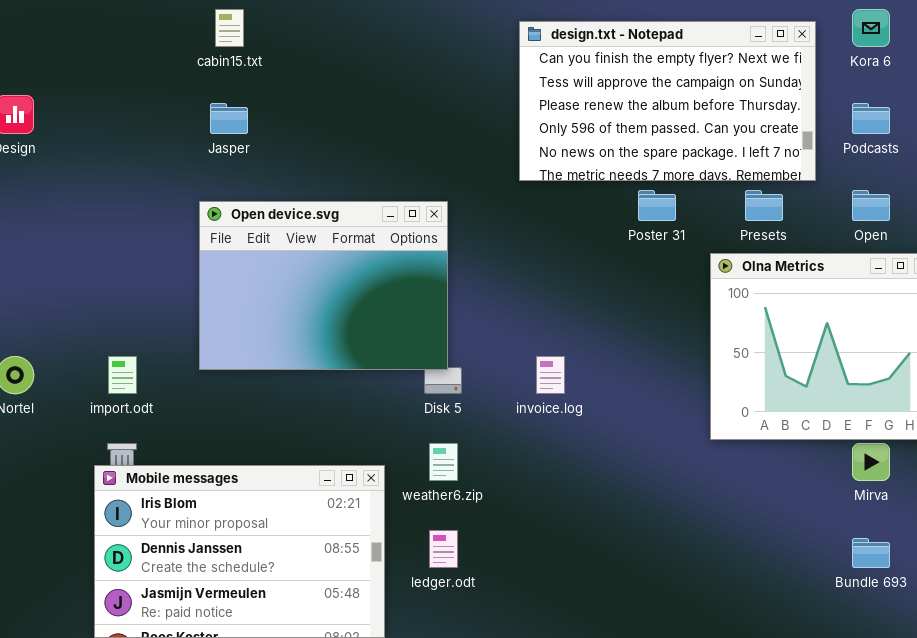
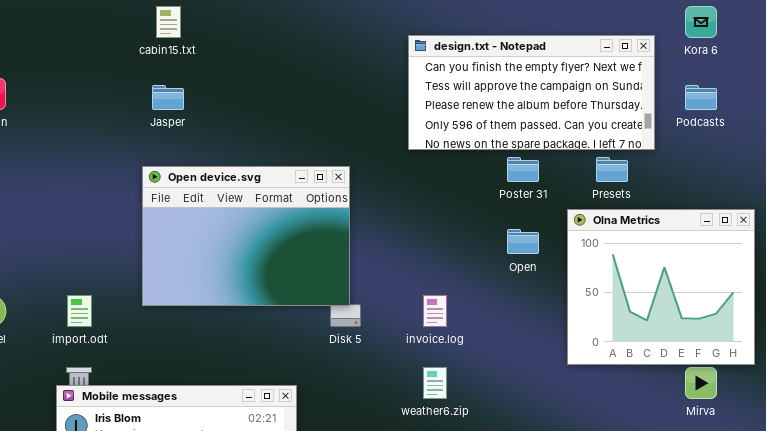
design.txt - Notepad: [519,21,816,181] -> [408,35,655,150], resized
Open: [852,190,890,221] -> [507,229,539,254], moved
weather6.zip: [429,443,458,481] -> [423,367,447,399], moved

